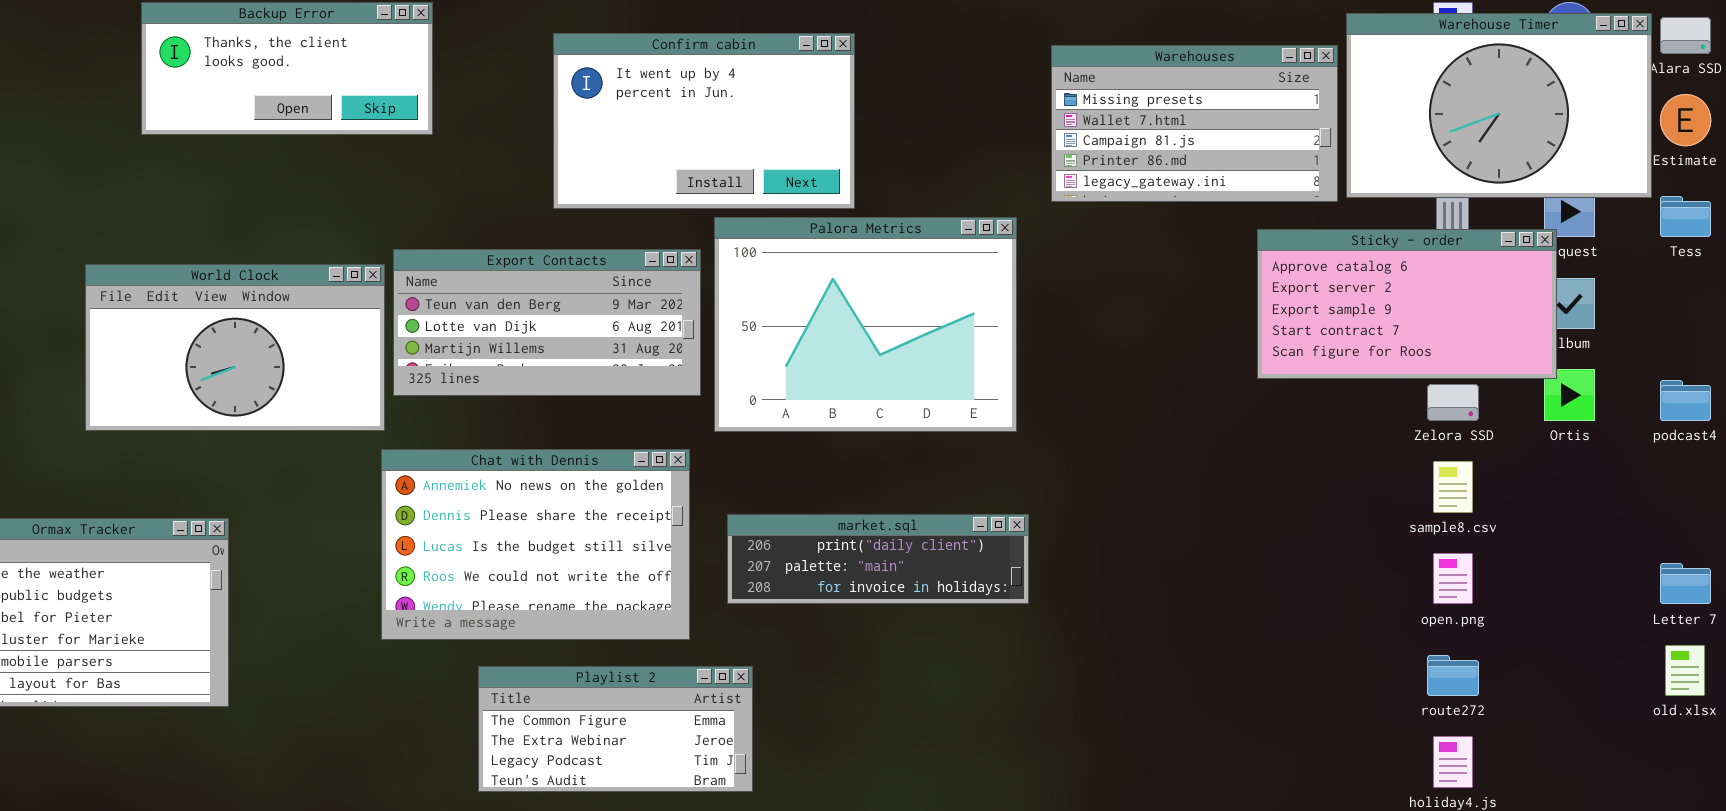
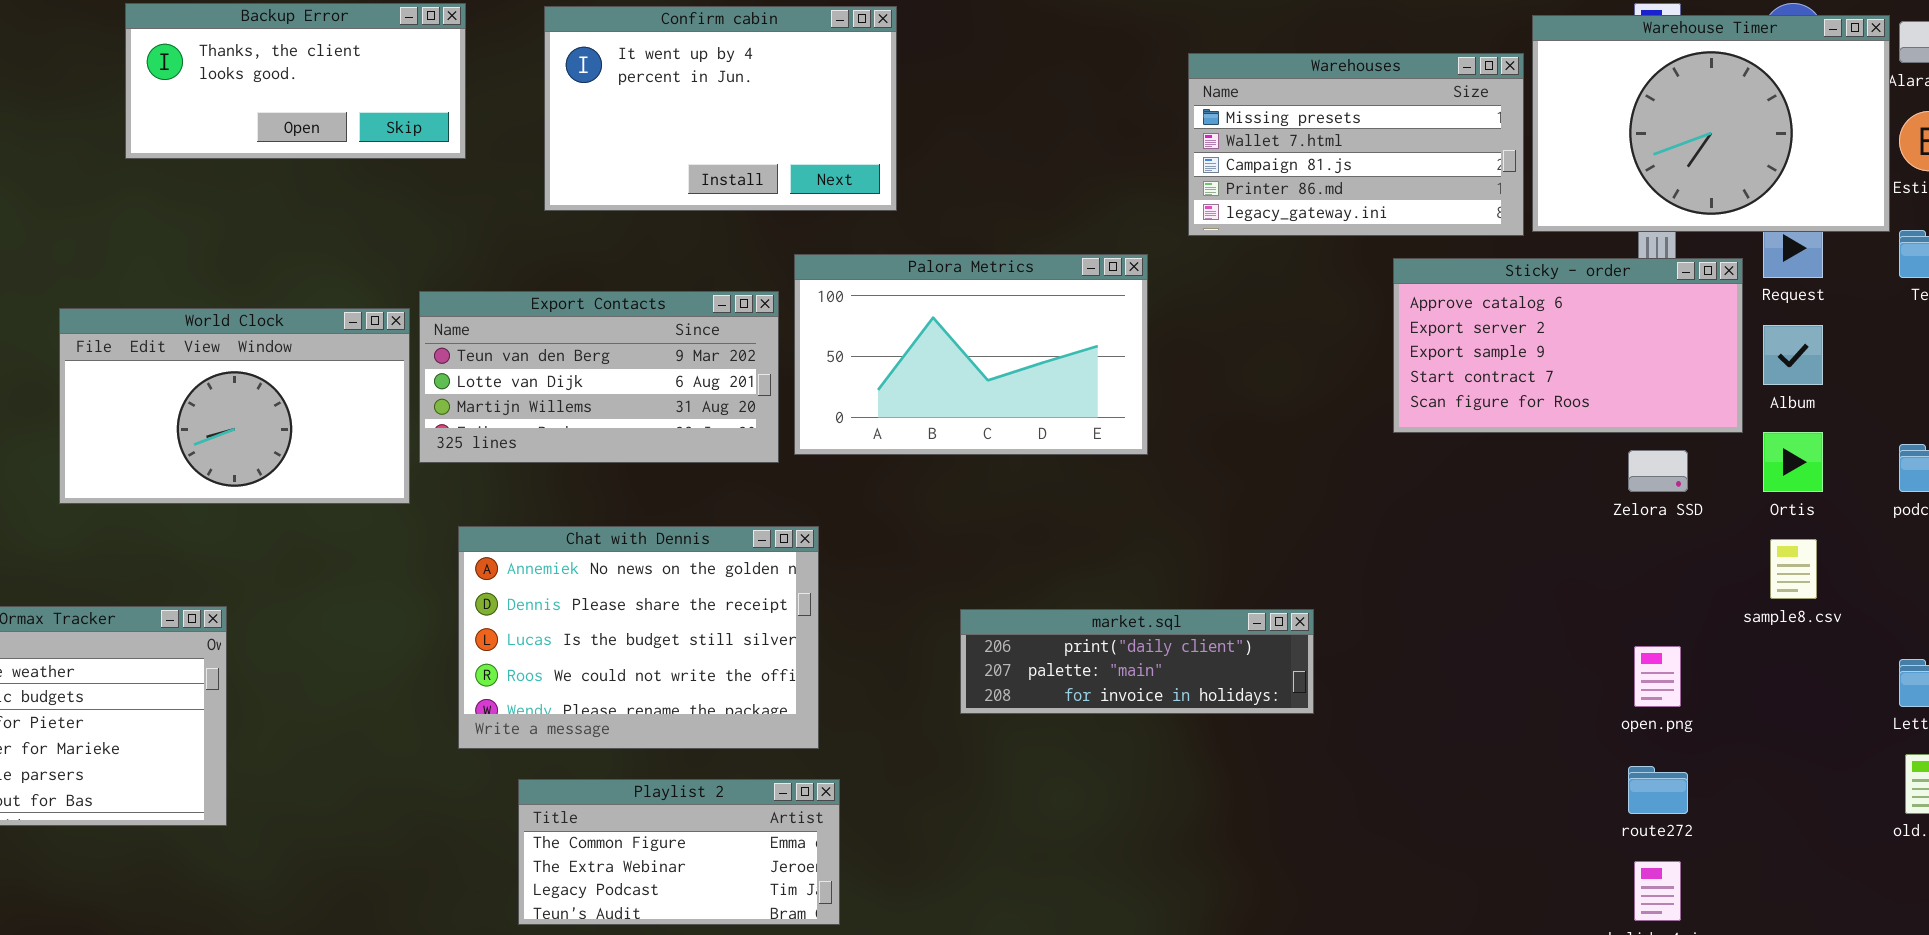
Confirm cabin: [553,33,855,209] -> [544,6,897,211], moved
Palora Metrics: [714,217,1017,432] -> [794,254,1148,455], resized
Sticky - order: [1257,229,1557,379] -> [1393,258,1743,433], moved
Chat with Dennis: [381,449,690,640] -> [458,526,819,749], moved
sample8.csv: [1433,461,1473,513] -> [1770,539,1817,599], moved
market.sql: [727,514,1029,604] -> [960,609,1314,714], moved

